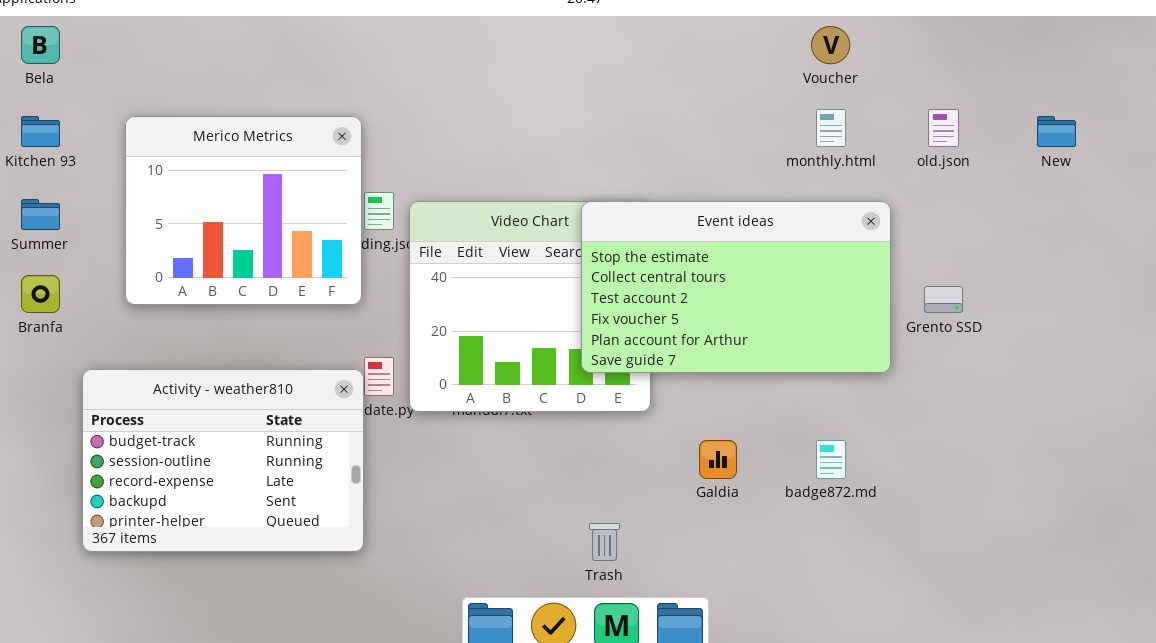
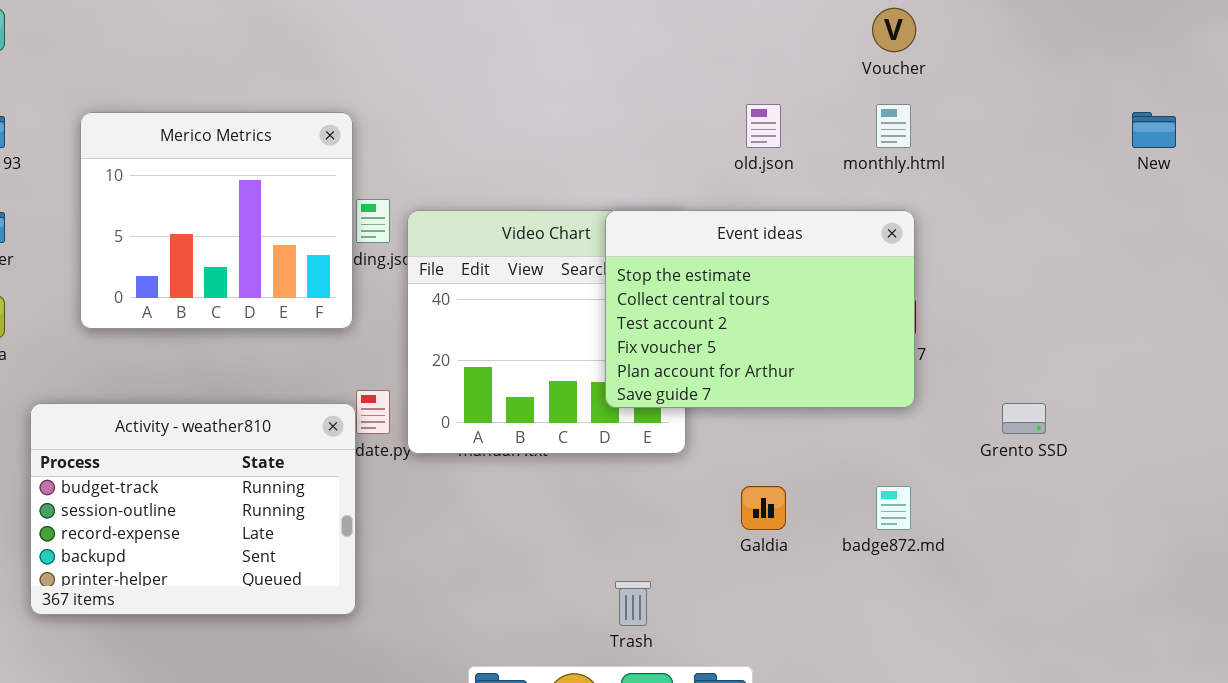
old.json: [928,109,959,147] -> [746,104,781,148], moved
Event ideas: [581,201,891,373] -> [605,210,915,408], resized
Grento SSD: [924,286,963,313] -> [1002,403,1046,434], moved

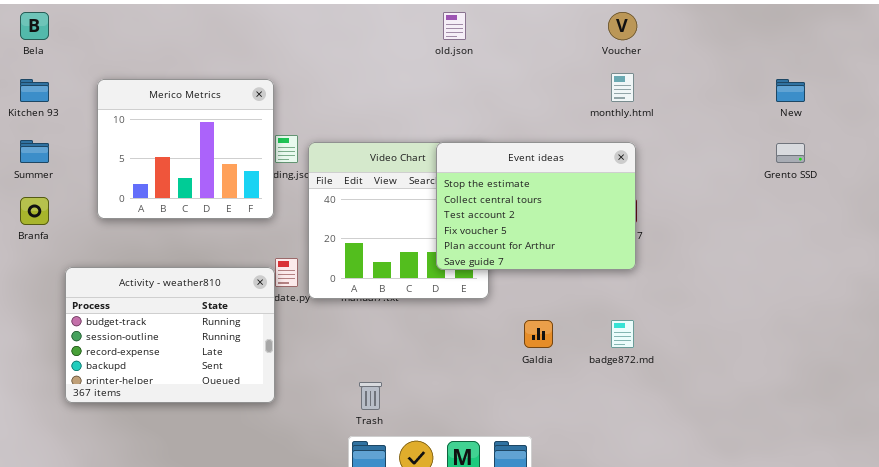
old.json: [746,104,781,148] -> [443,12,466,40], moved
Grento SSD: [1002,403,1046,434] -> [776,143,805,163], moved
Trash: [615,581,651,626] -> [359,382,382,410], moved

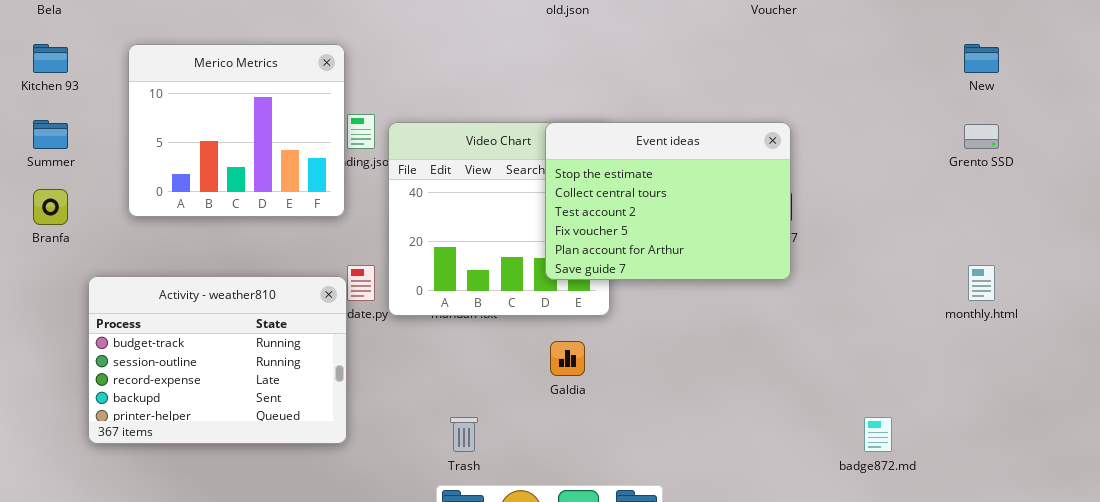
monthly.html: [611,73,634,102] -> [968,265,995,301], moved
Galdia: [524,320,553,348] -> [550,341,585,376], moved
badge872.md: [611,320,634,348] -> [864,417,892,452], moved

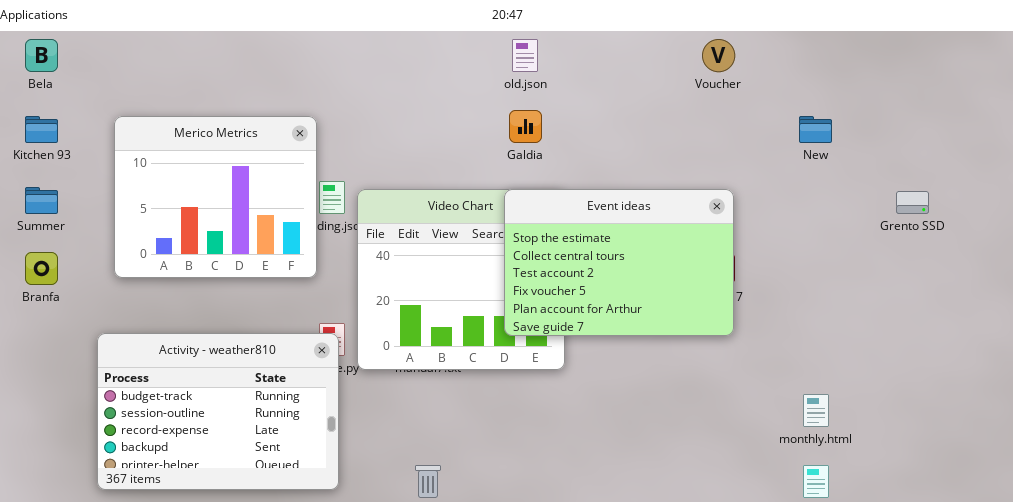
New: [964,44,999,73] -> [799,116,832,143], moved
monthly.html: [968,265,995,301] -> [803,394,829,427], moved
Activity - weather810: [88,276,347,444] -> [97,333,339,490], moved
Galdia: [550,341,585,376] -> [509,110,542,143], moved

